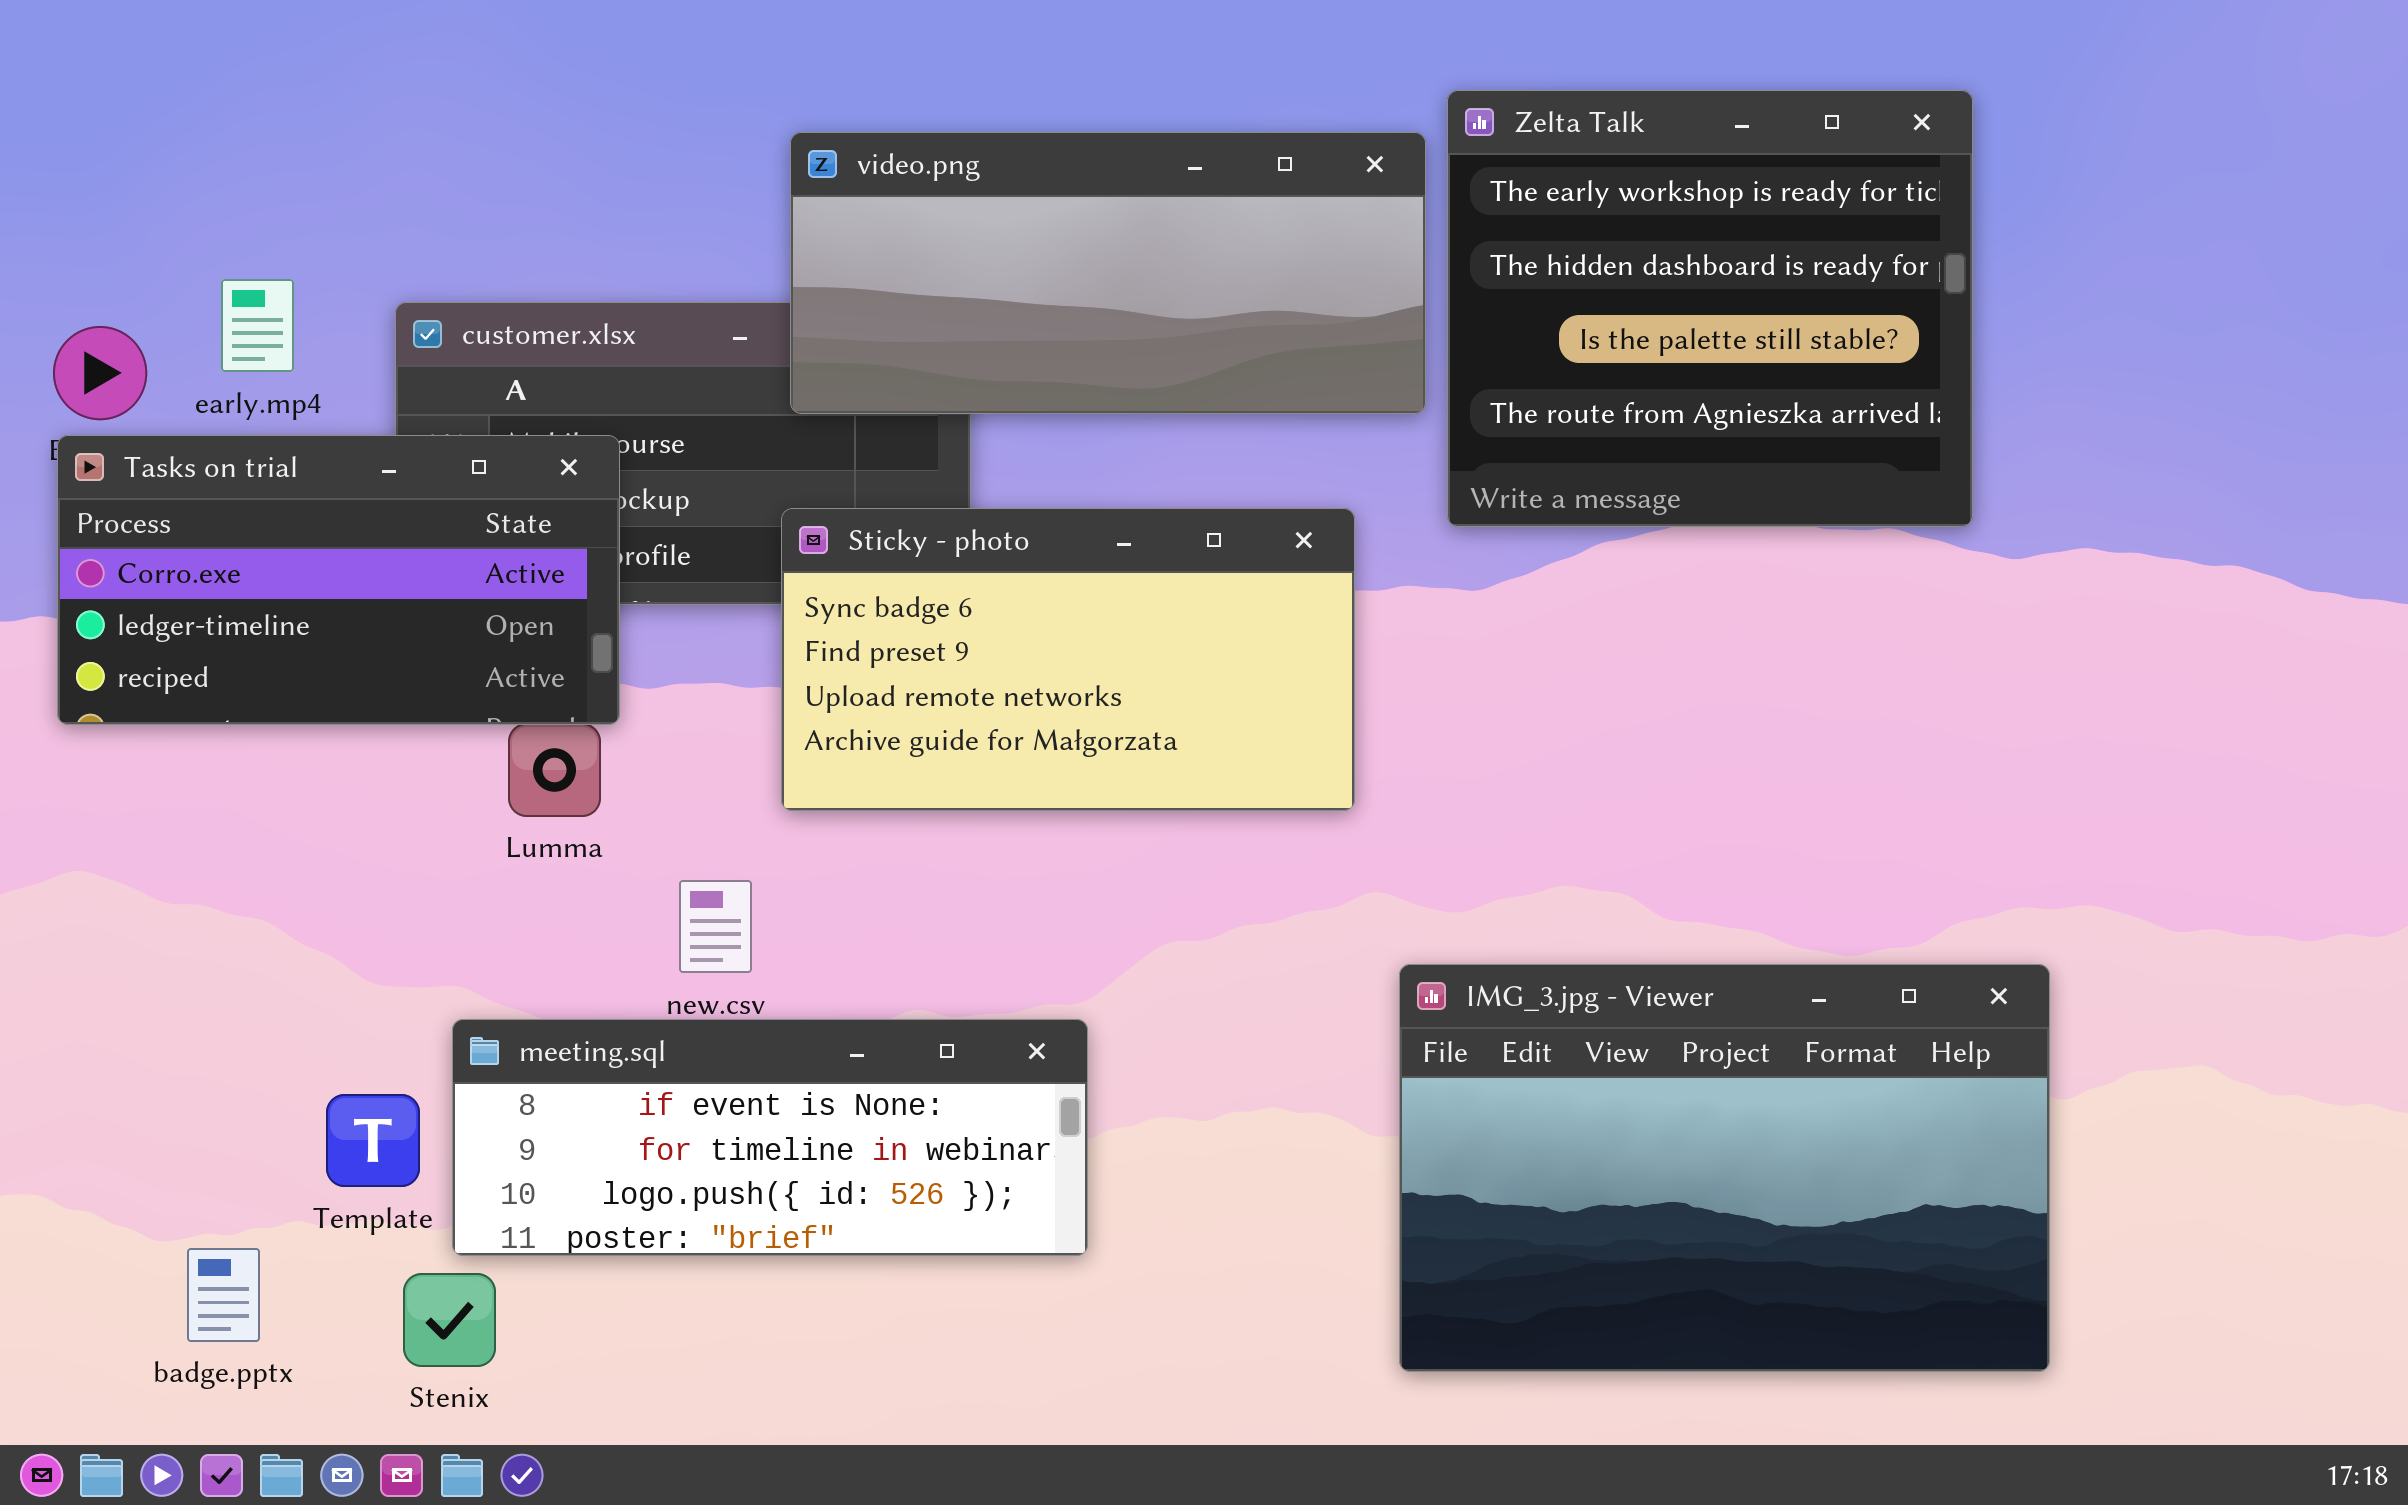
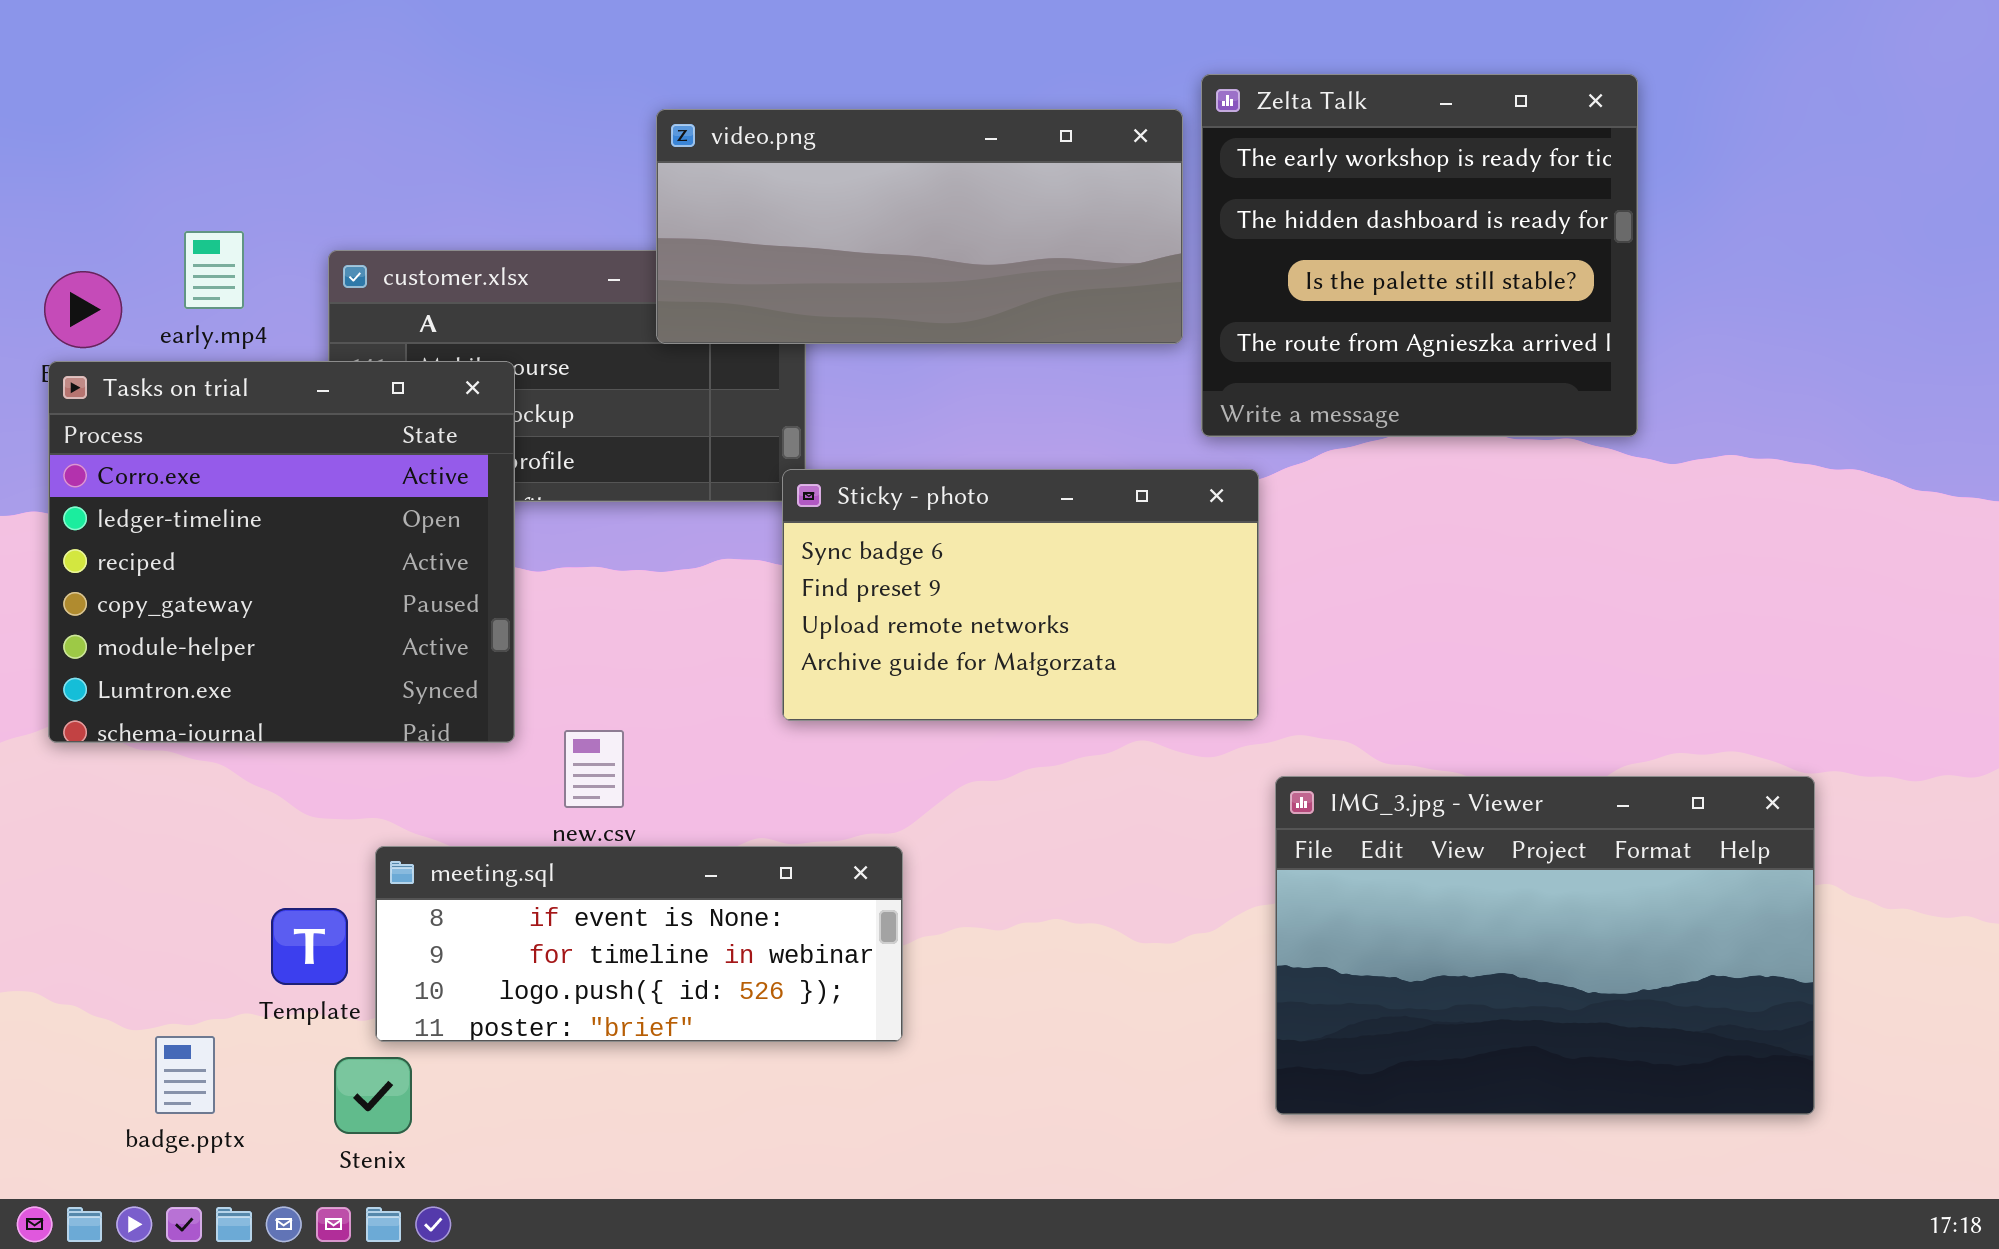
Tasks on trial: [57,435,620,725] -> [48,361,515,743], resized
Sticky - photo: [781,508,1355,811] -> [782,469,1259,721], moved
IMG_3.jpg - Viewer: [1399,964,2050,1372] -> [1275,776,1815,1115], moved

